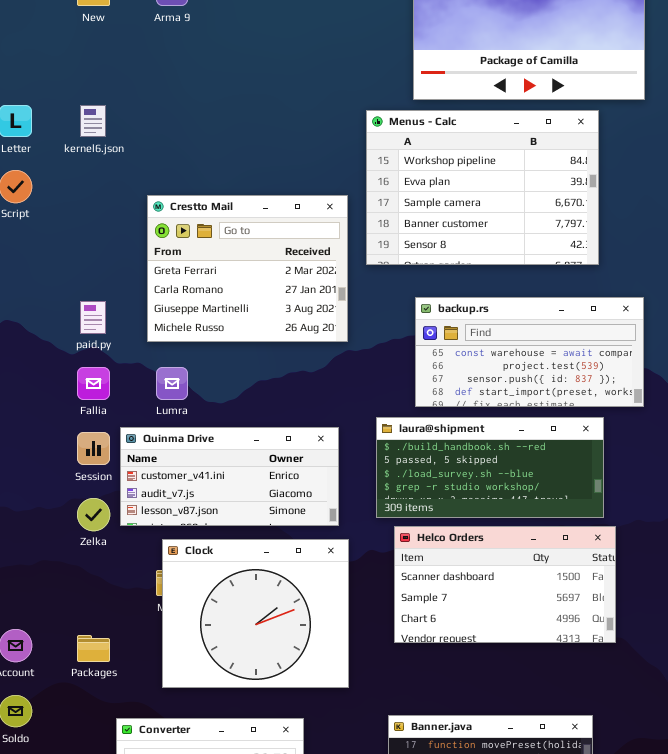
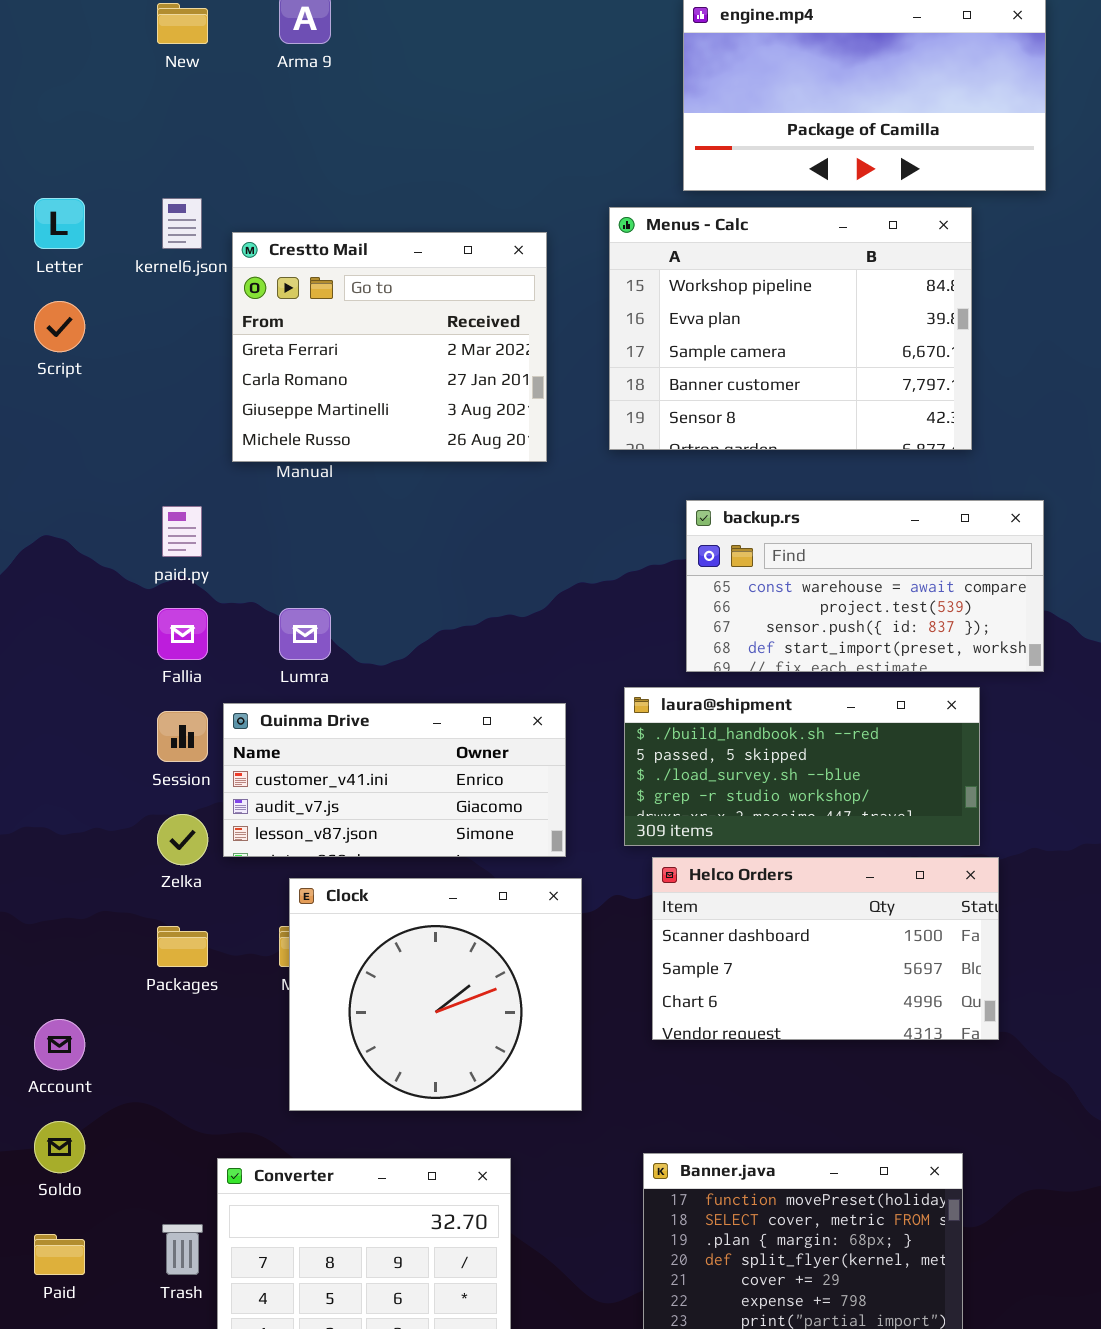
Crestto Mail: [147,195,348,342] -> [232,232,547,462], moved
Packages: [77,635,110,662] -> [157,926,208,967], moved

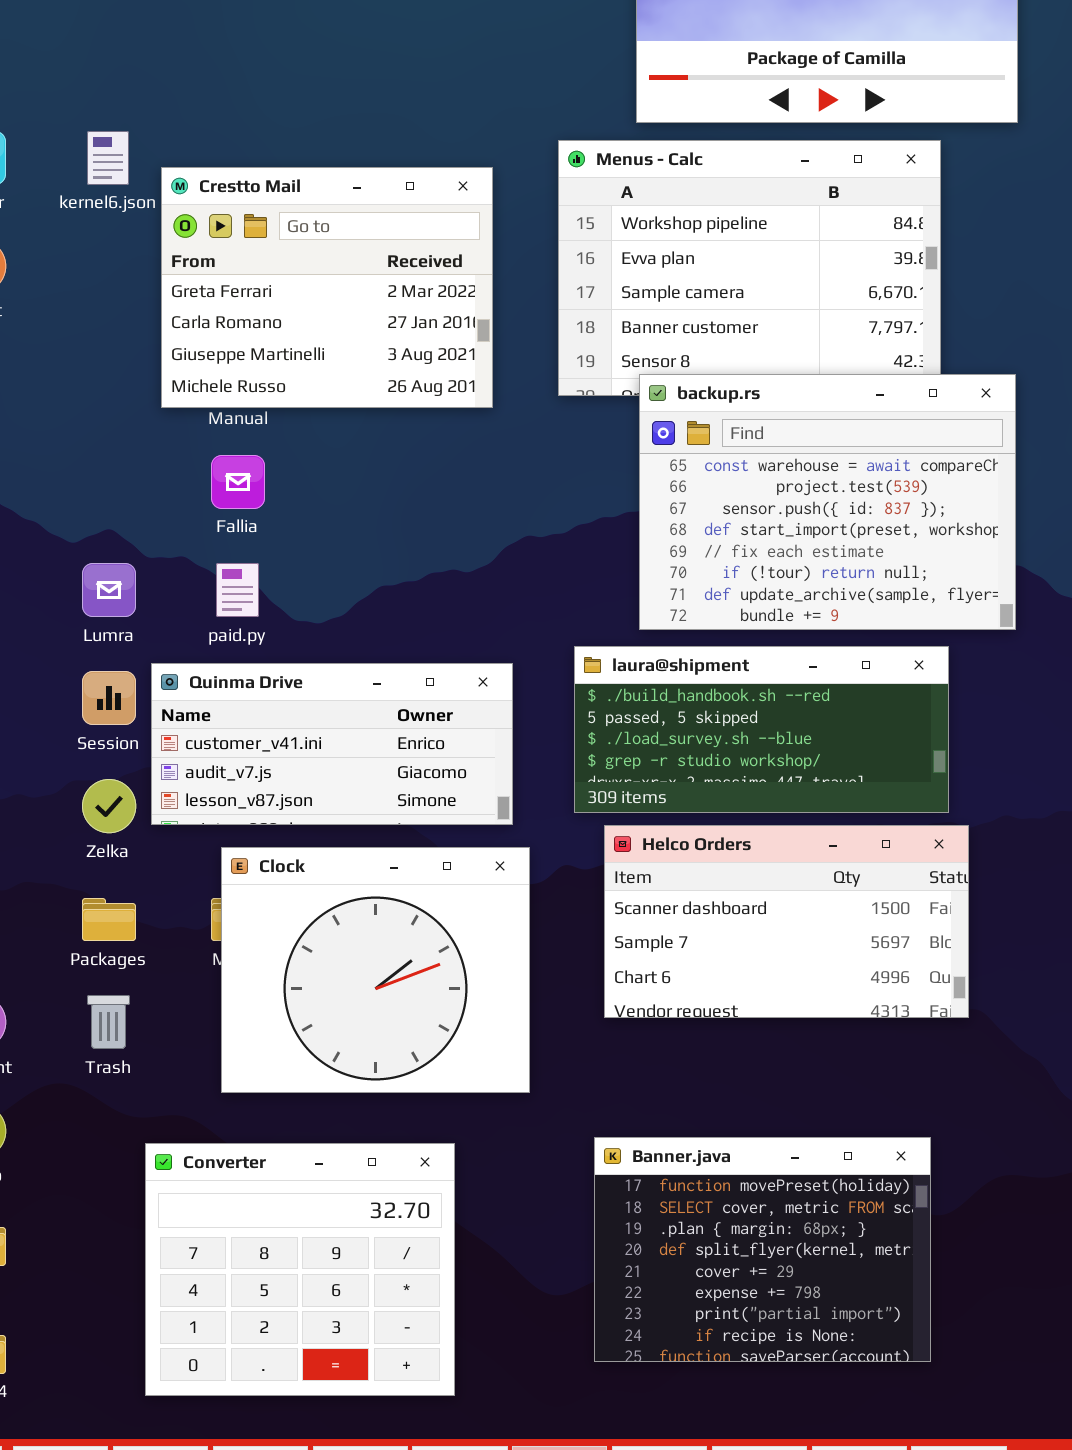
backup.rs: [686,500,1044,672] -> [639,374,1016,630], resized
paid.py: [162,506,202,557] -> [216,563,259,617], moved
Fallia: [157,608,208,660] -> [211,455,265,509], moved
Lumra: [279,608,331,660] -> [82,563,136,617], moved
Trash: [162,1224,203,1275] -> [87,995,130,1049], moved

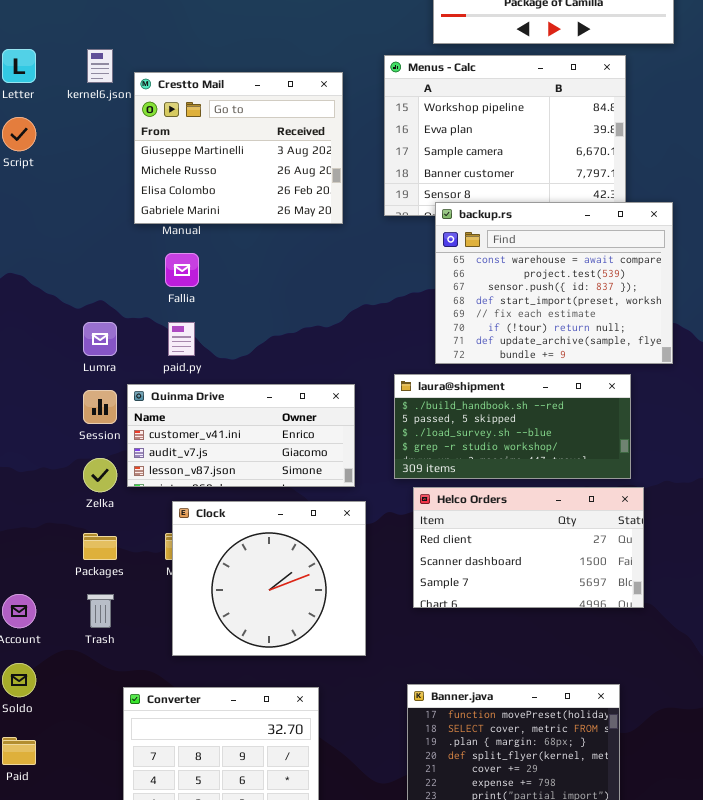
Crestto Mail: [161,167,493,408] -> [134,72,343,224], scrolled down 2 rows
Helco Orders: [604,825,969,1018] -> [413,487,644,608], scrolled up 1 row

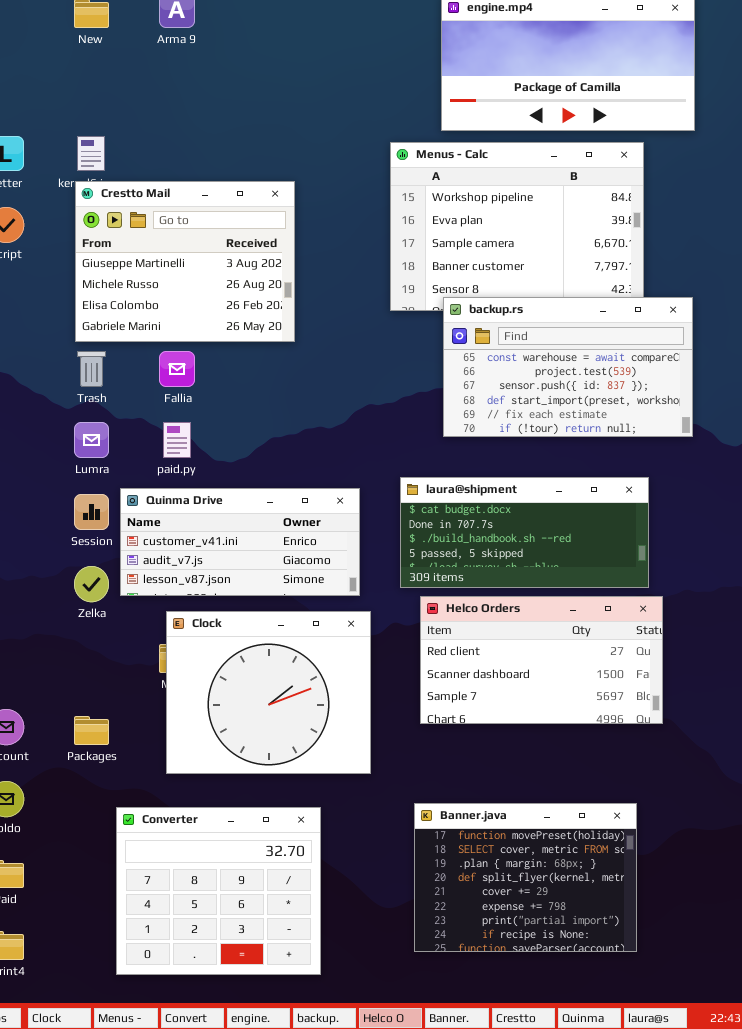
Crestto Mail: [134,72,343,224] -> [75,181,295,342], moved
backup.rs: [435,202,673,364] -> [443,297,693,437], resized
laura@shipment: [394,374,631,479] -> [400,477,649,588], scrolled up 2 rows
Packages: [83,533,117,560] -> [74,716,109,745], moved
Trash: [87,594,114,628] -> [77,351,106,387], moved

